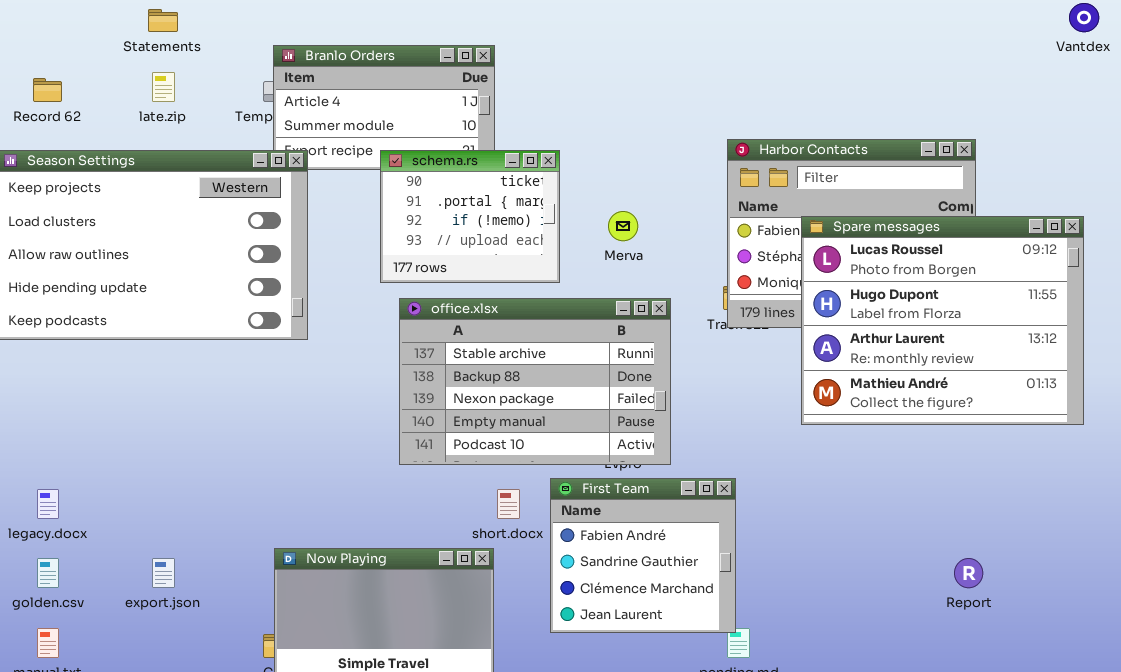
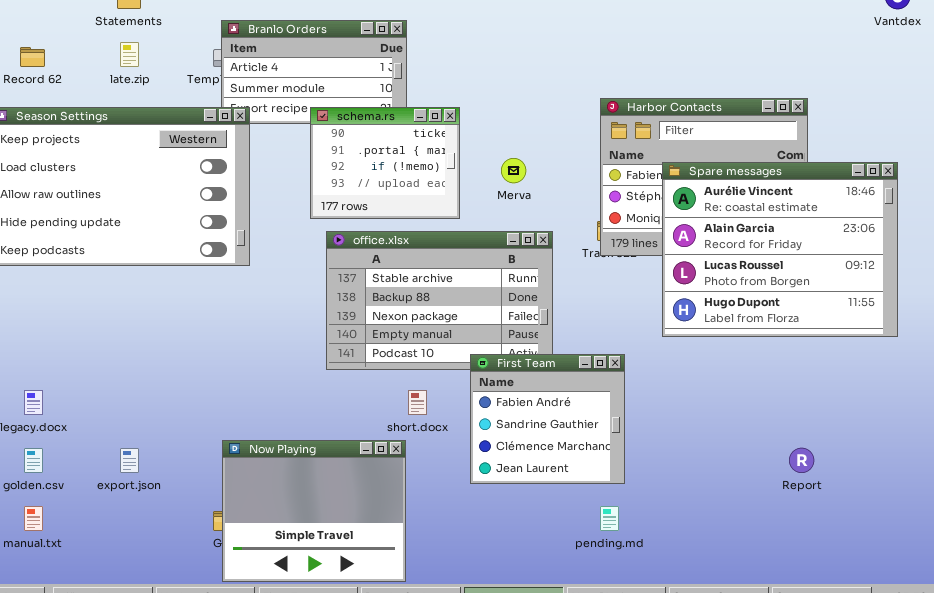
Spare messages: [801,216,1084,425] -> [662,162,898,337], scrolled up 2 rows
First Team: [550,478,736,633] -> [470,354,625,484], moved

